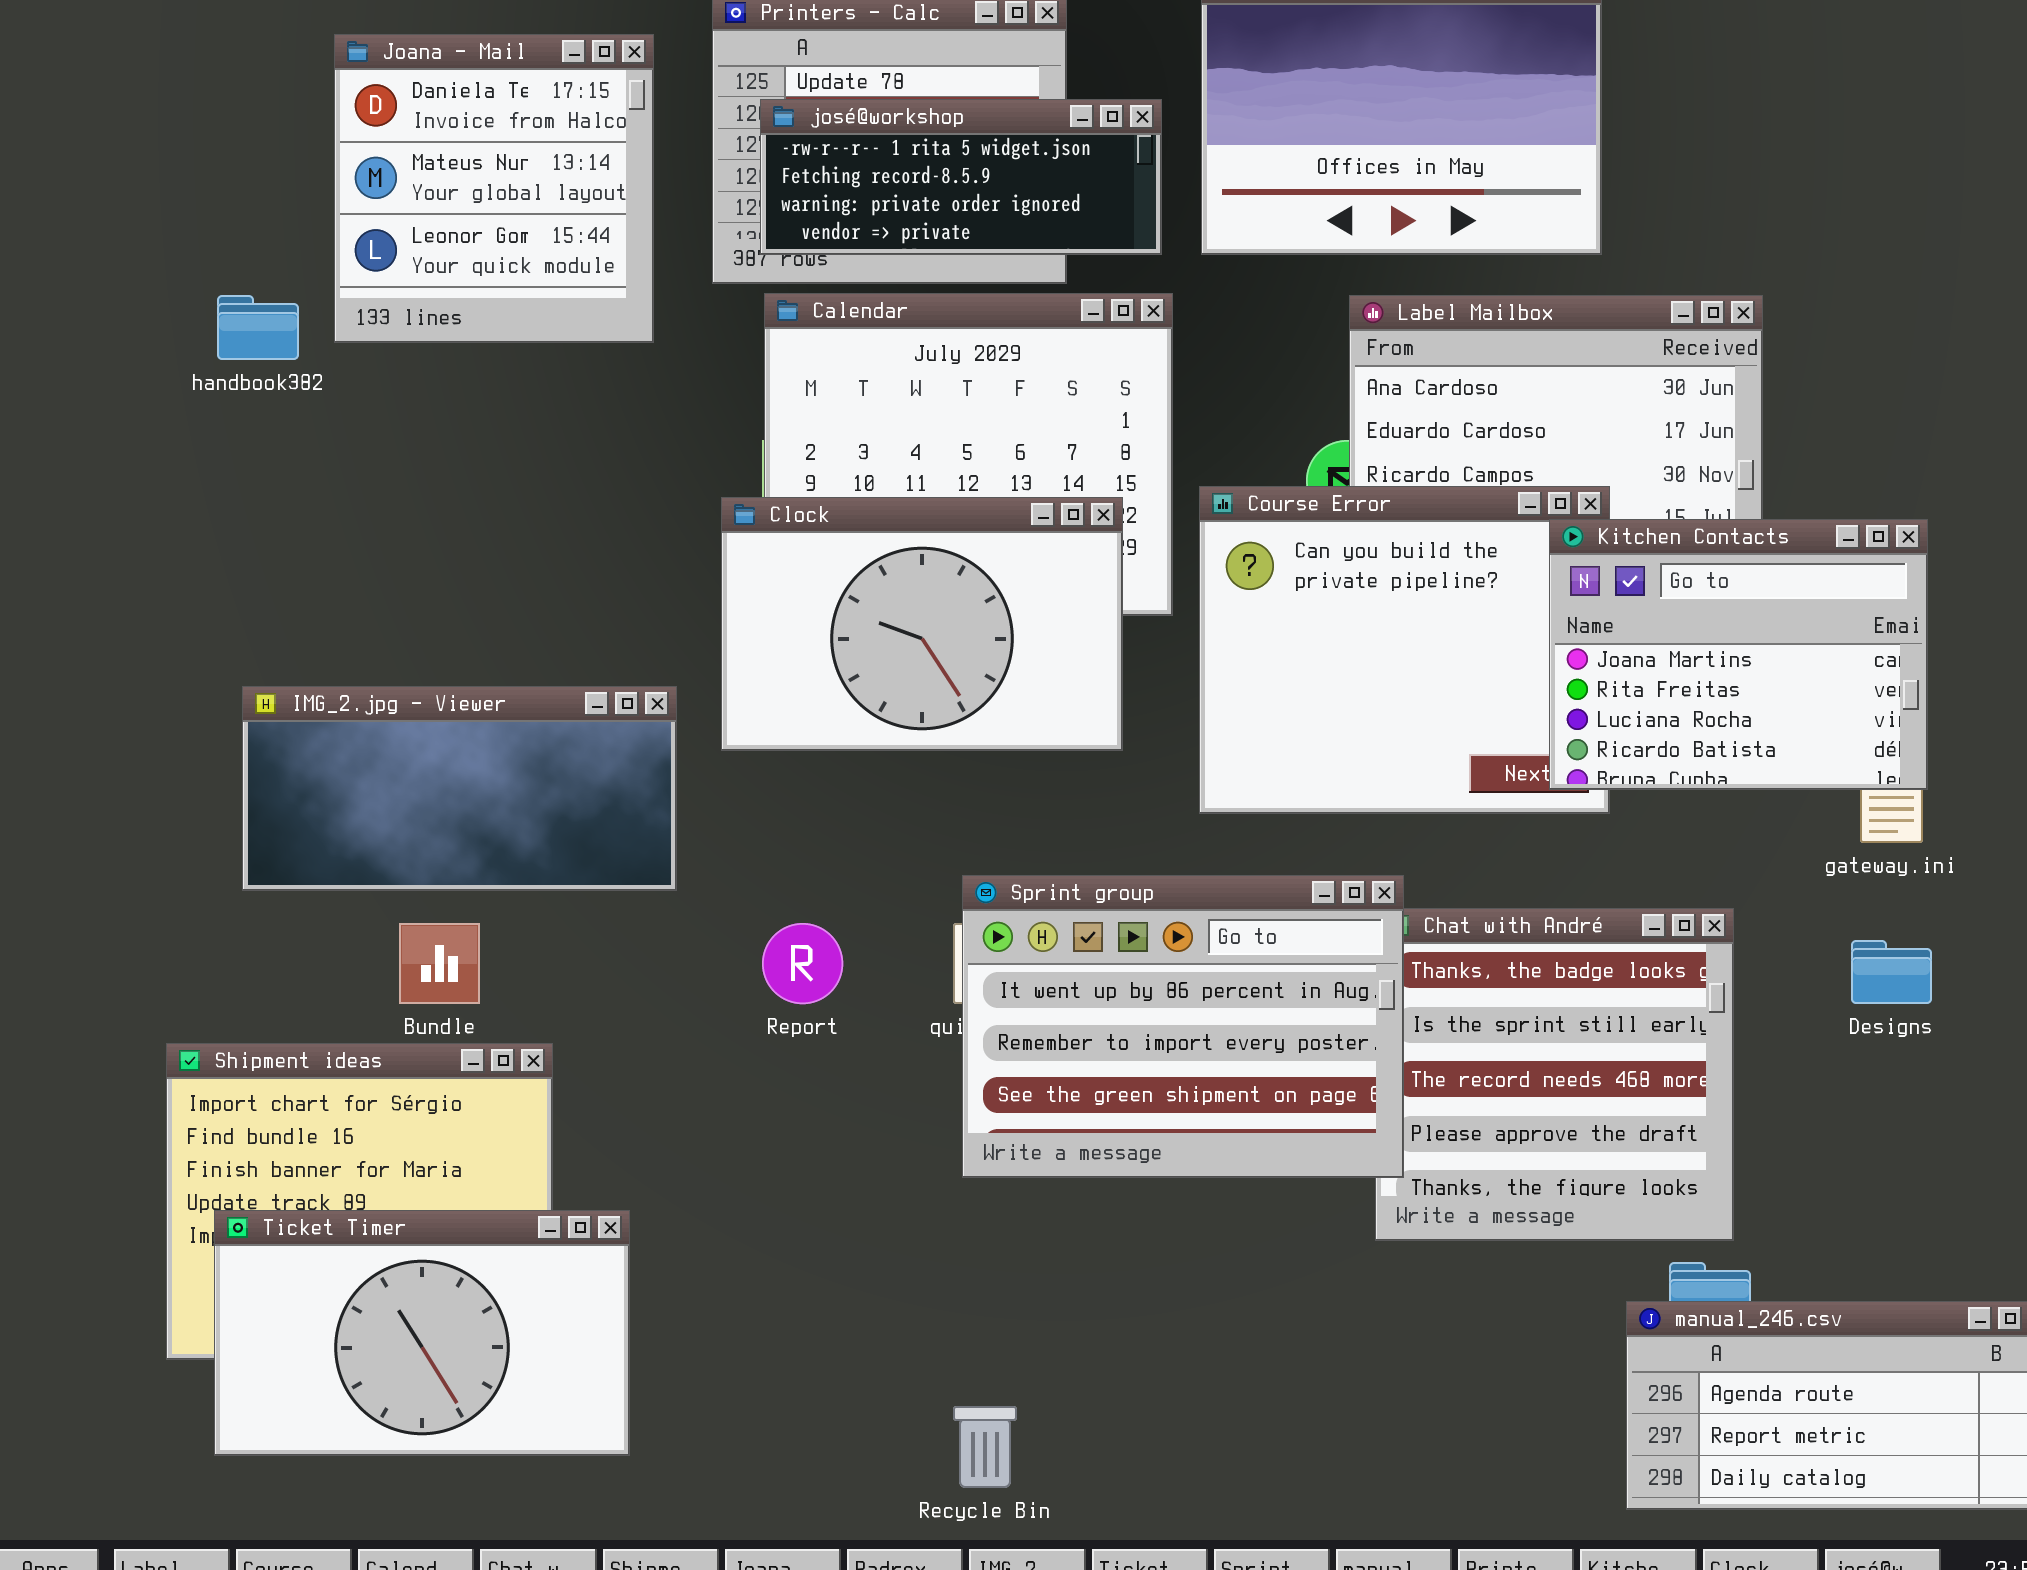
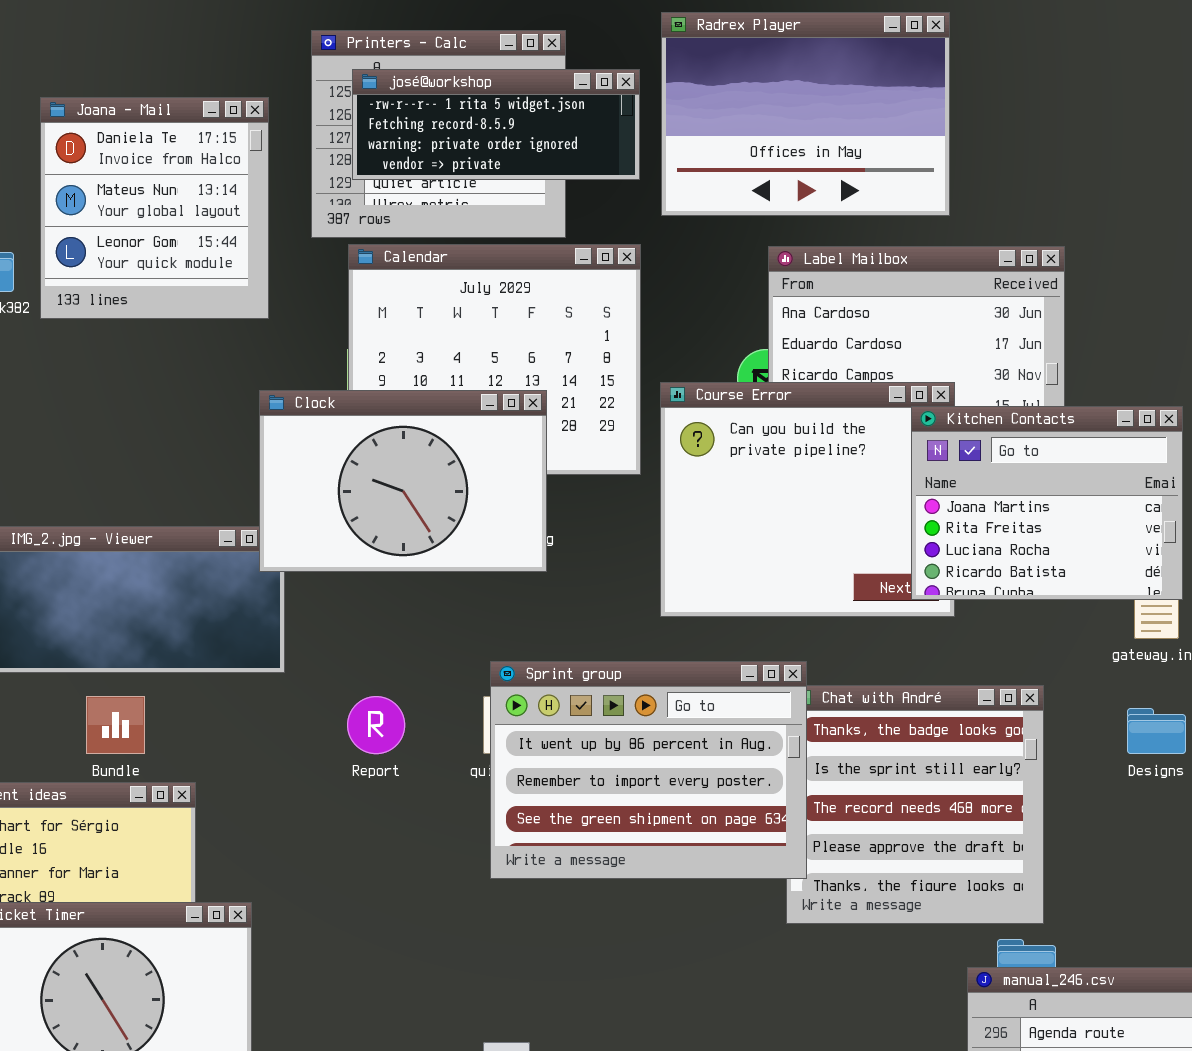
Joana - Mail: [334,34,654,343] -> [40,97,269,319], moved
josé@workshop: [760,99,1162,255] -> [352,69,640,180], moved
Clock: [721,497,1123,751] -> [259,390,547,572], moved

